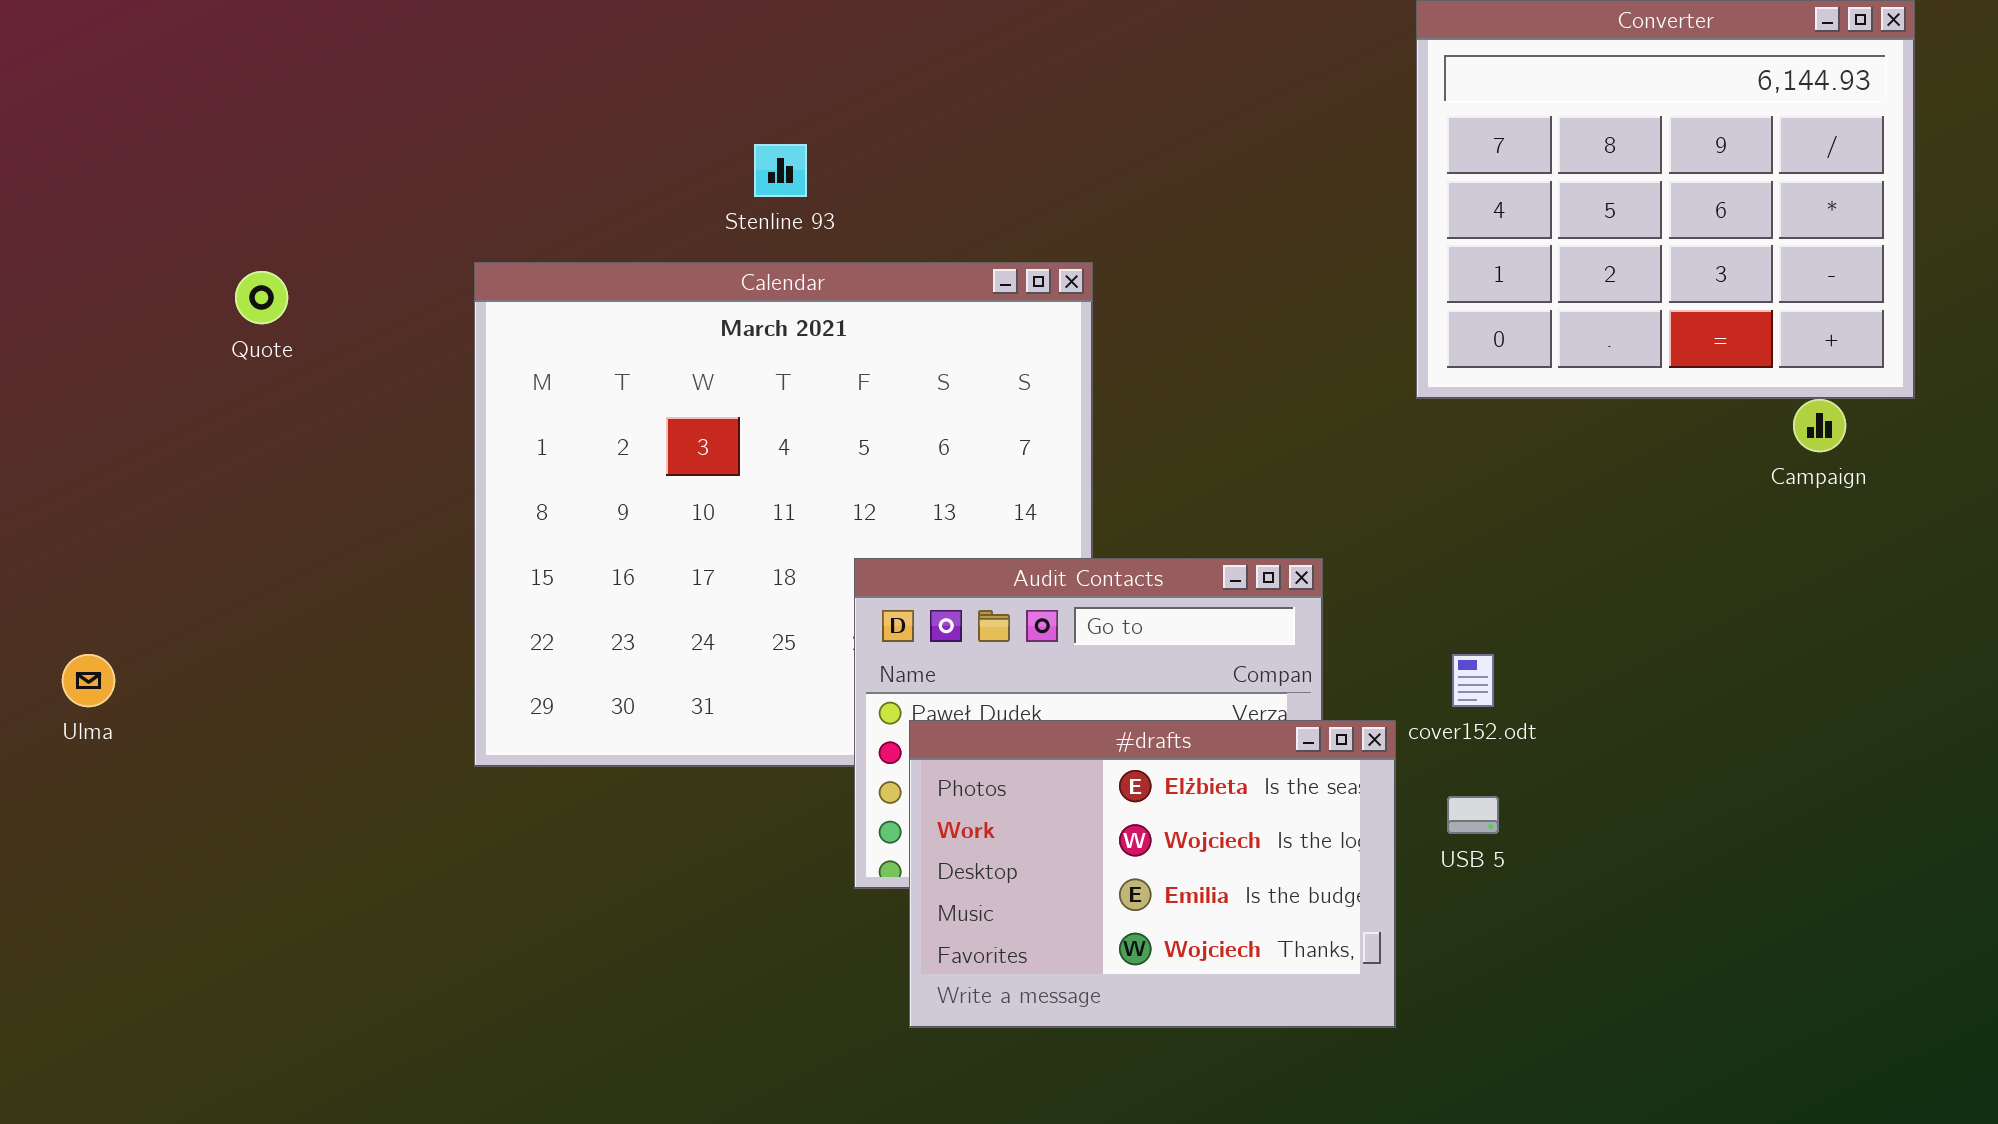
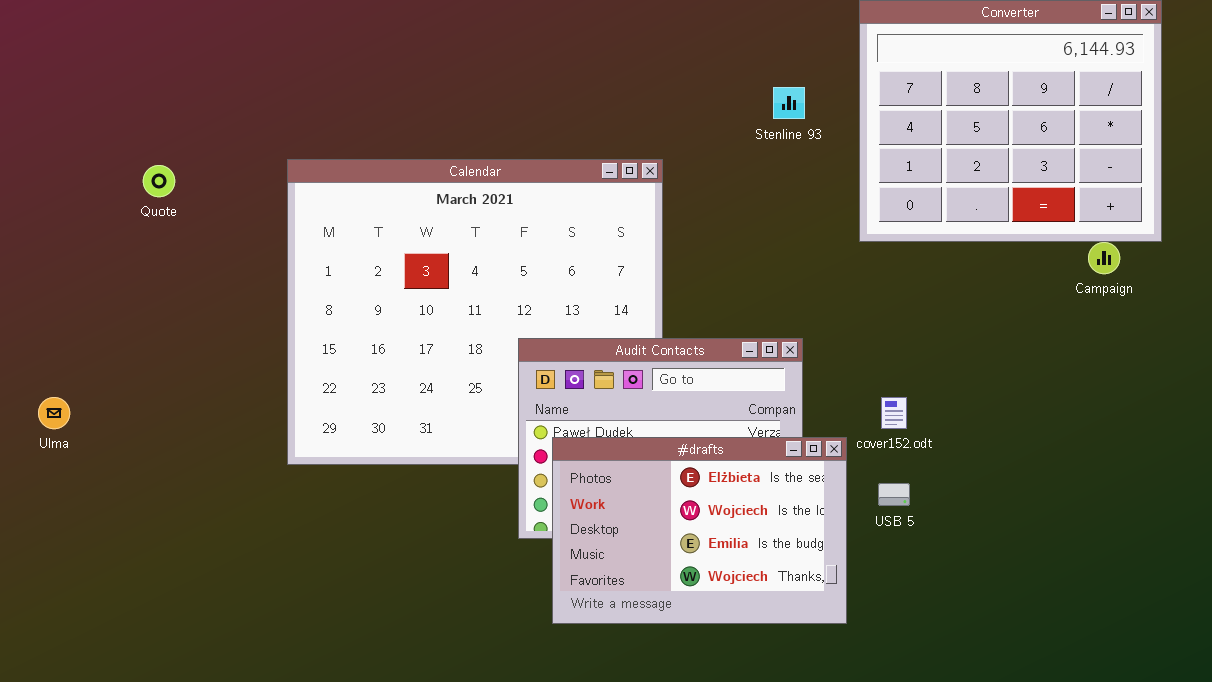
Stenline 93: [754,144,807,197] -> [773,87,805,119], moved

